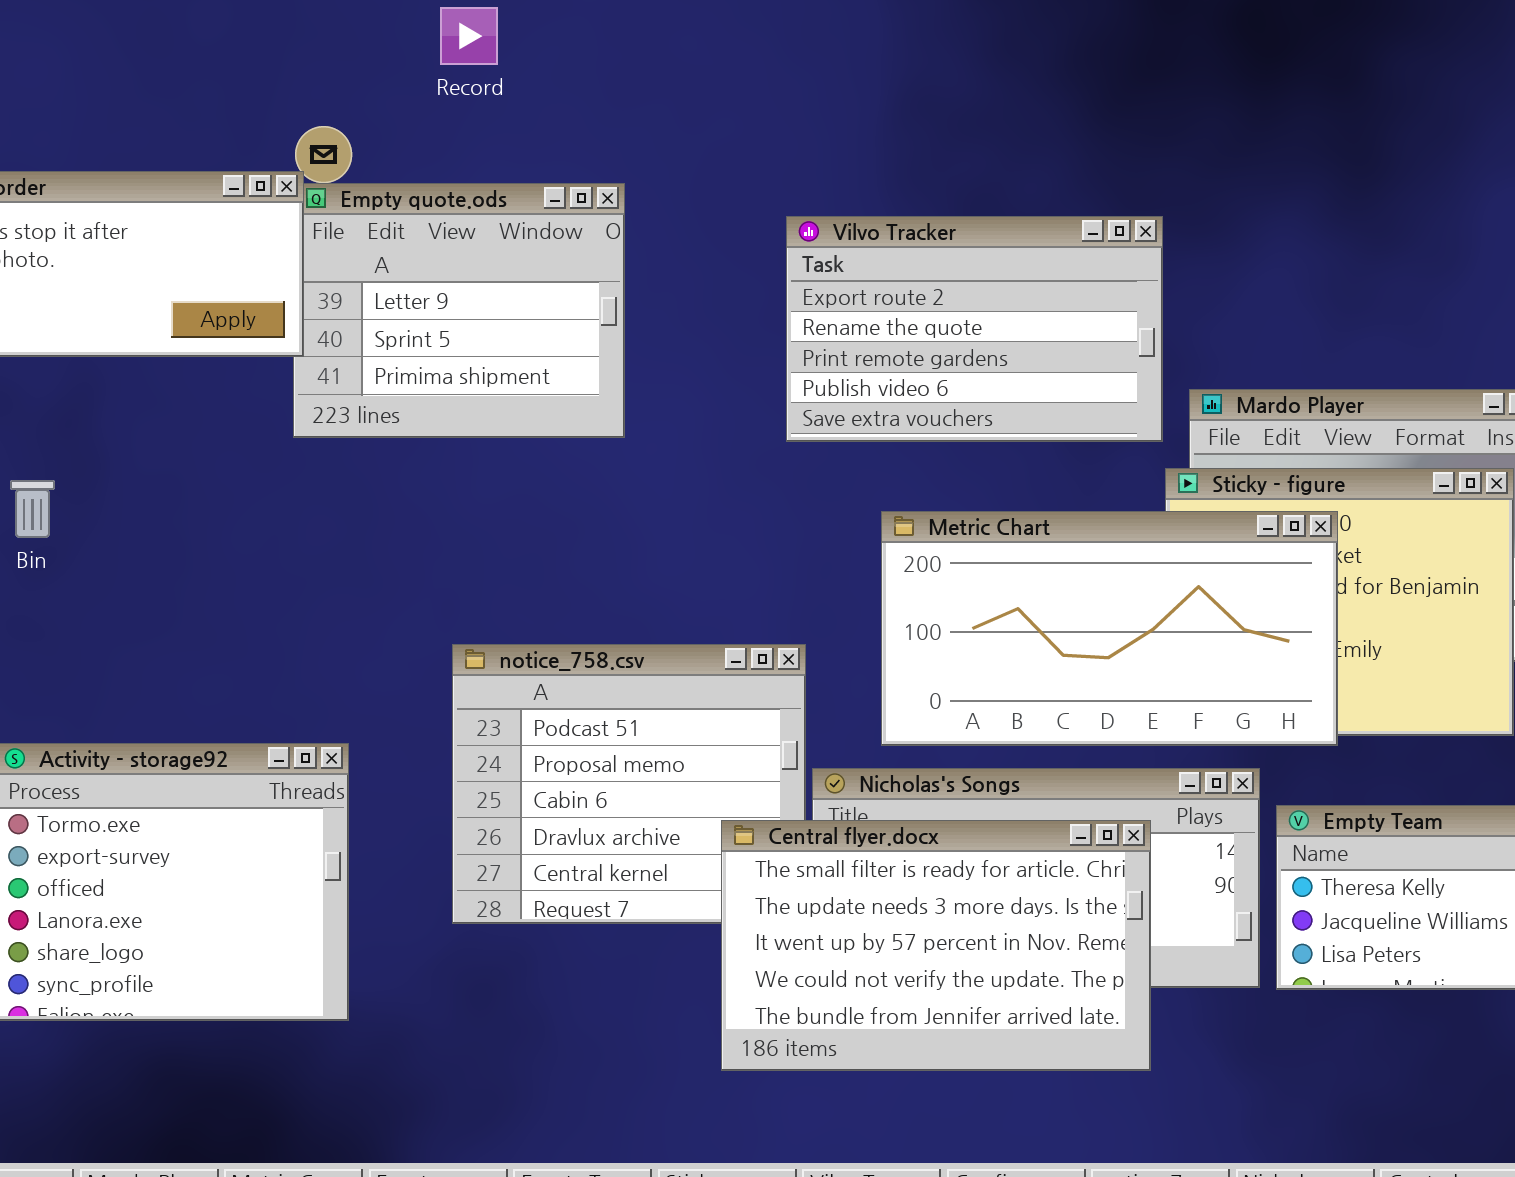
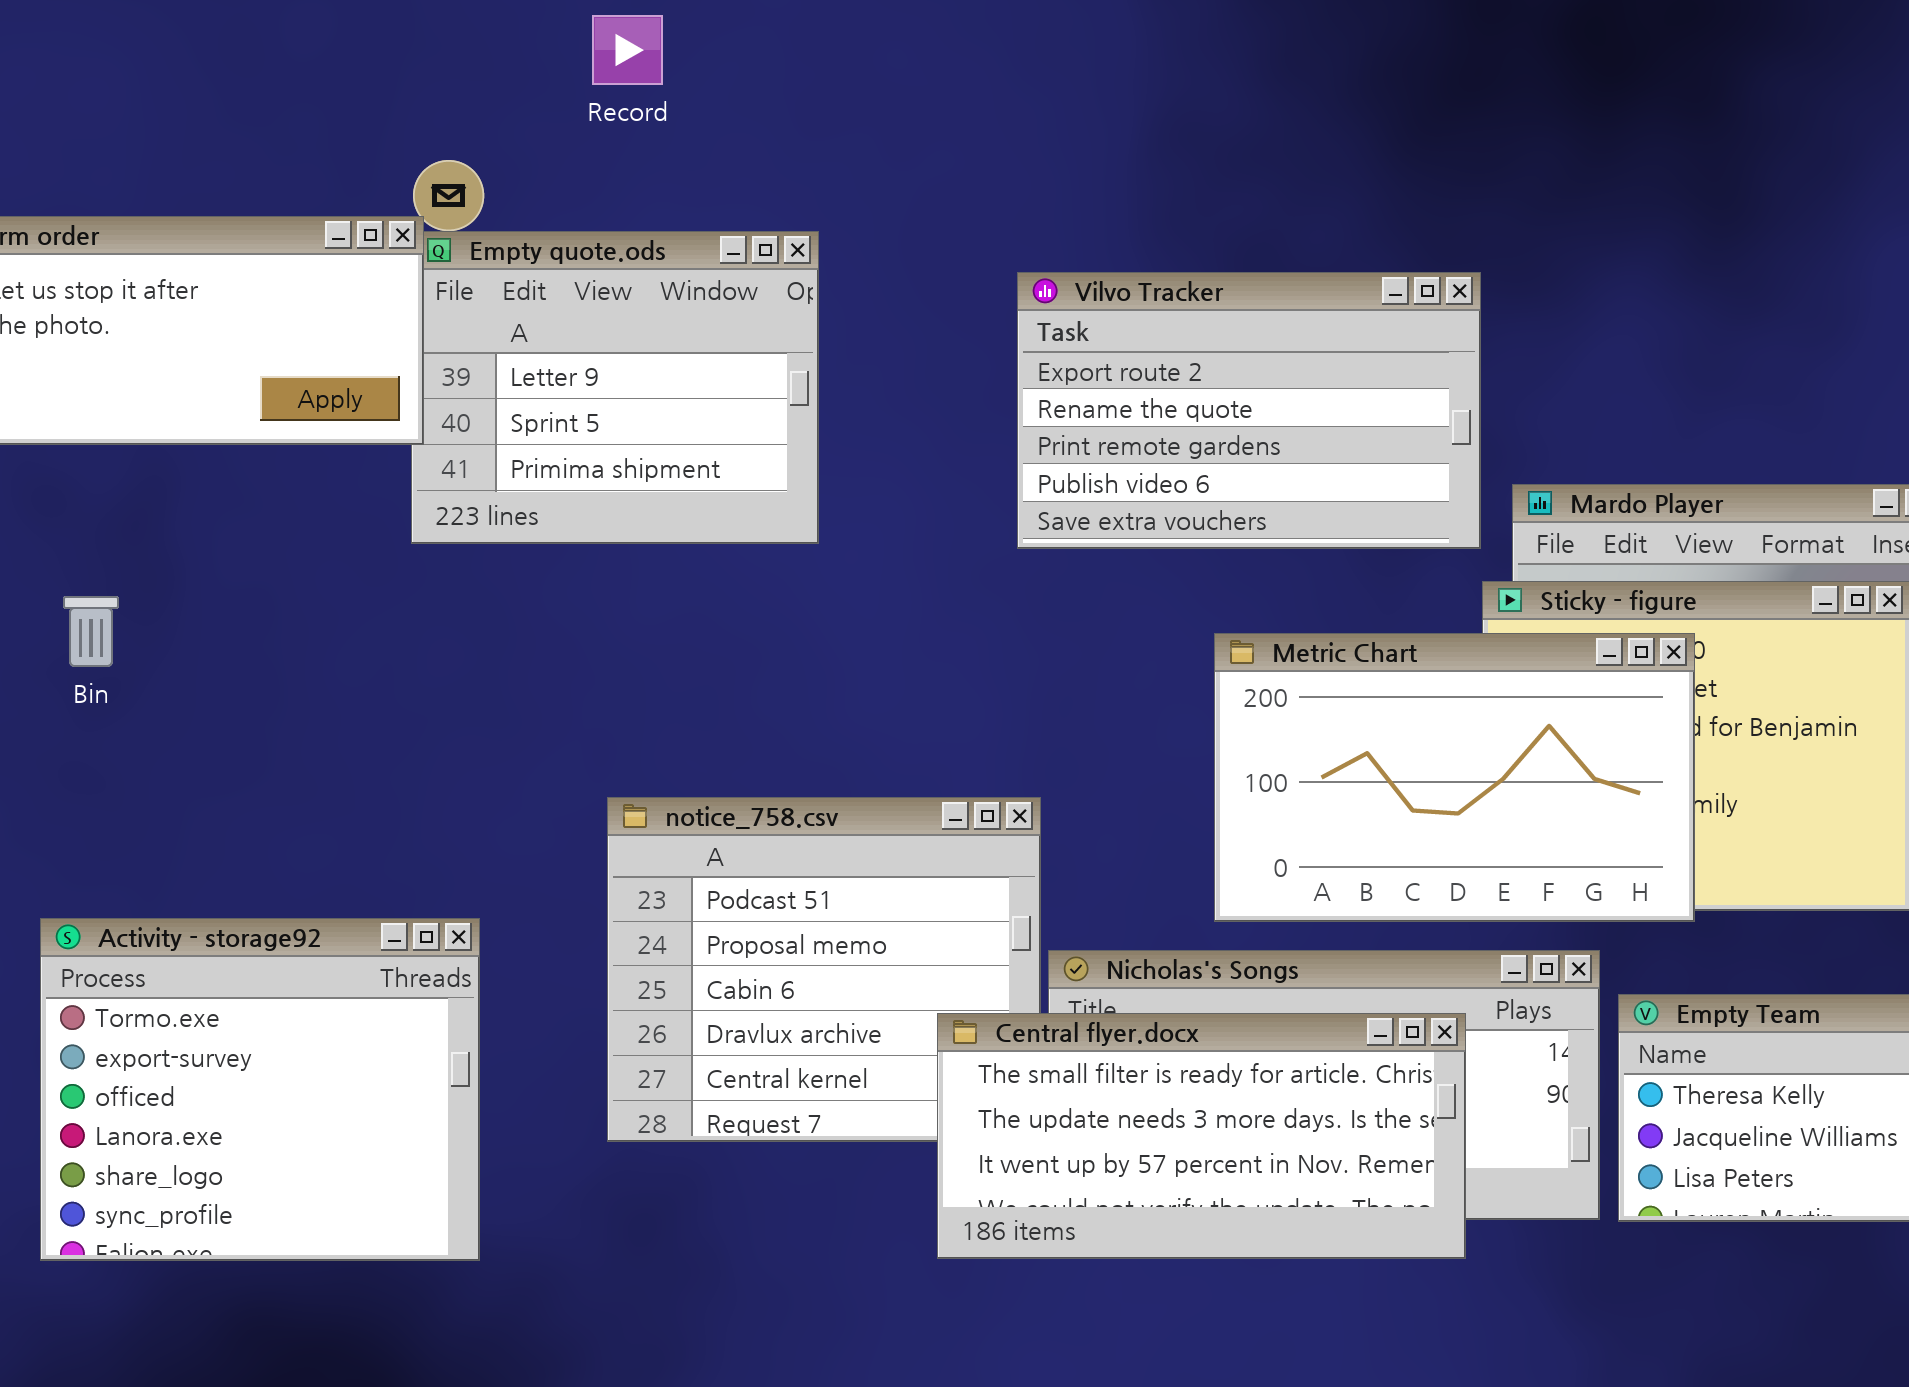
Metric Chart: [881,511,1338,746] -> [1214,633,1695,922], resized
Central flyer.docx: [721,820,1151,1071] -> [937,1013,1466,1259], resized

